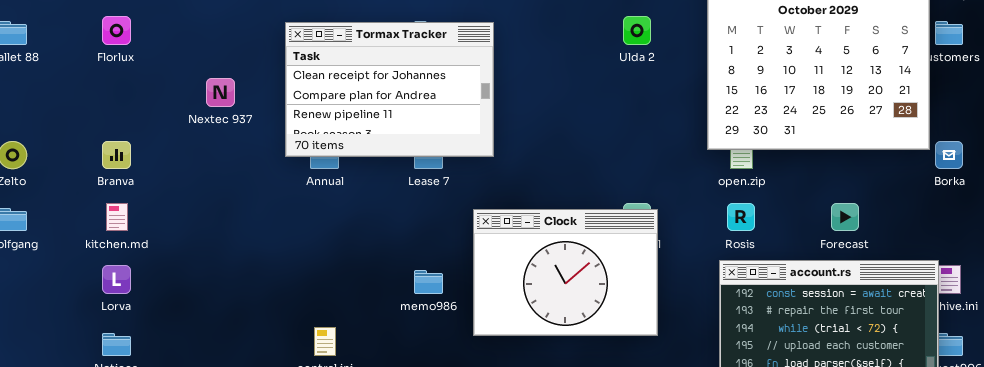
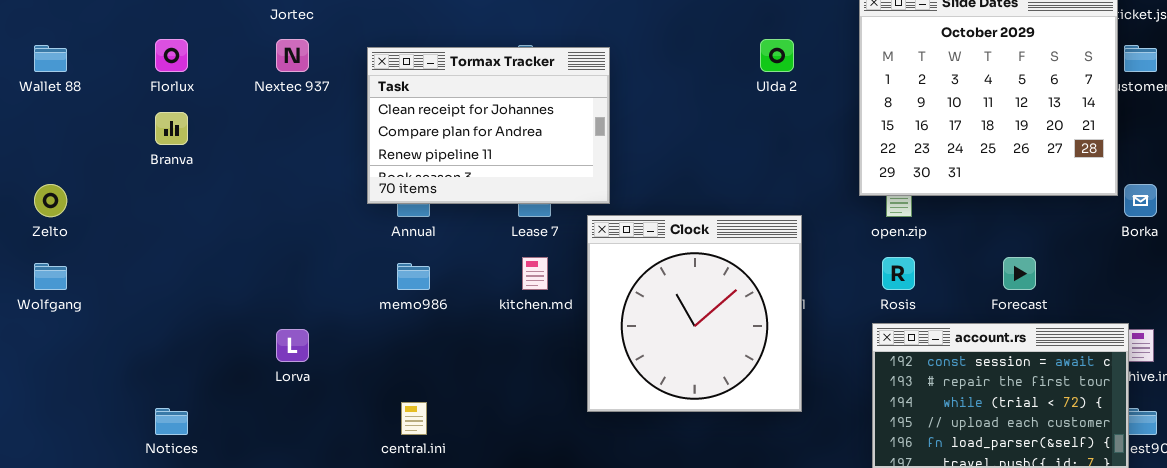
Nextec 937: [206,78,235,107] -> [276,39,309,72], moved
Branva: [102,141,131,169] -> [155,112,188,145], moved
kitchen.md: [106,203,128,231] -> [522,257,548,290], moved
Clock: [473,209,658,336] -> [587,215,802,412], resized
Lorva: [102,265,131,294] -> [276,329,309,362], moved
memo986: [414,270,443,294] -> [397,263,430,290], moved

